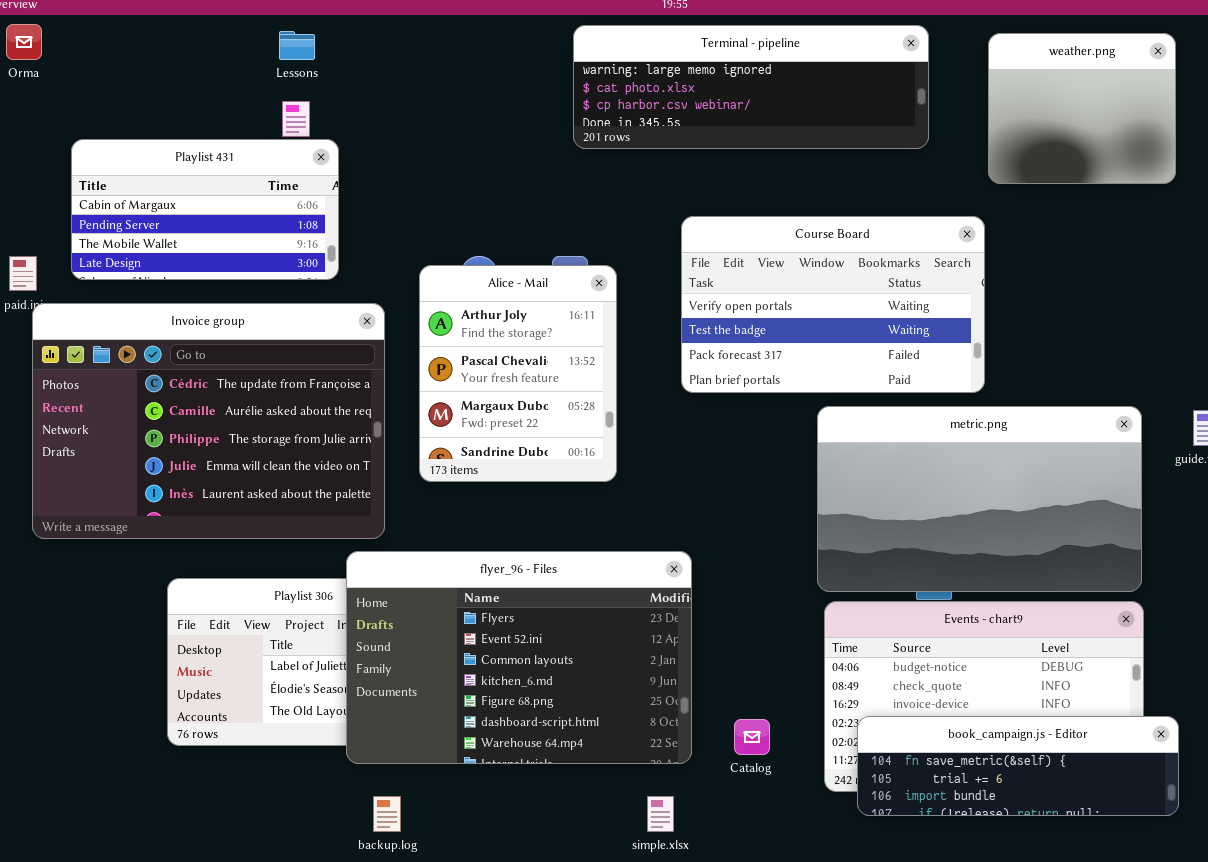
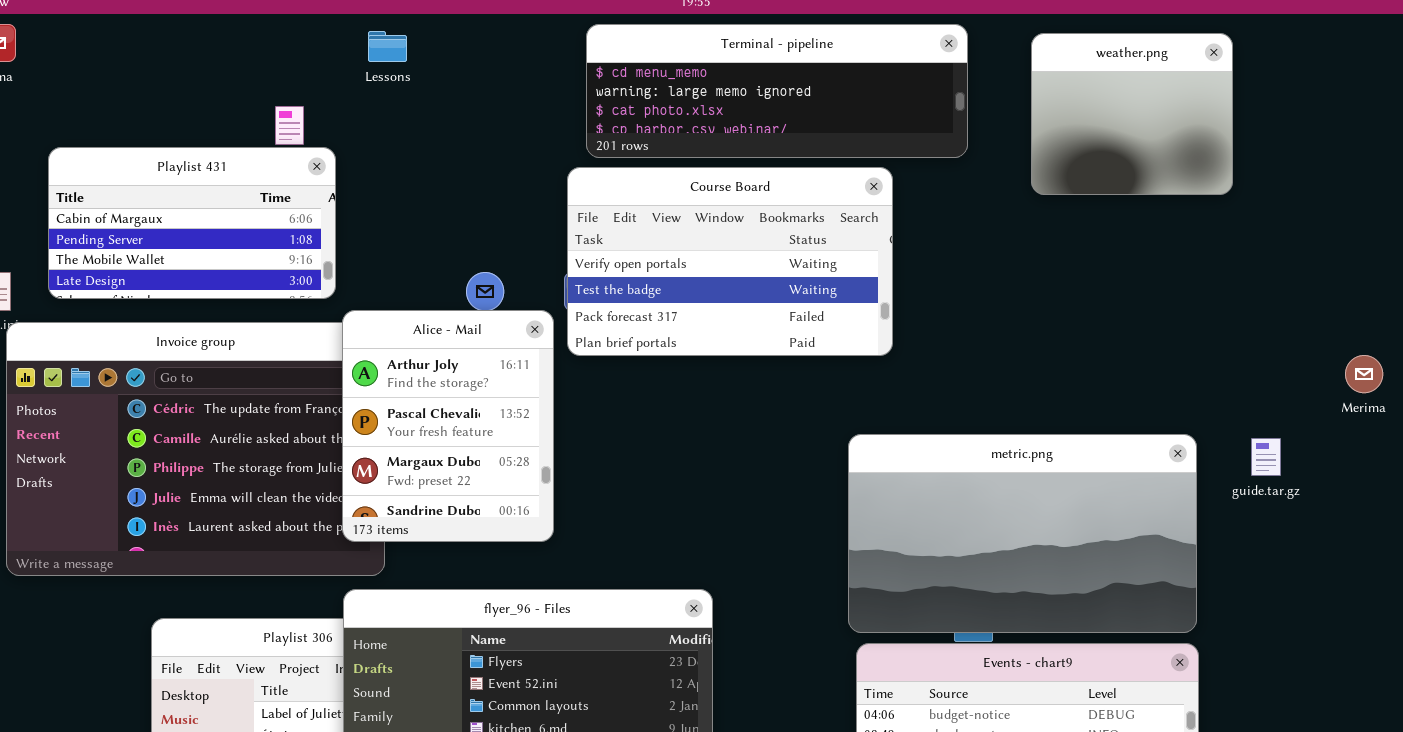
Terminal - pipeline: [573,25,929,149] -> [586,24,968,158], scrolled up 1 row
Lessons: [279,31,315,60] -> [368,31,407,62], moved
Course Board: [681,216,985,393] -> [567,167,893,356], moved
Alice - Mail: [419,265,617,482] -> [342,310,554,542], moved

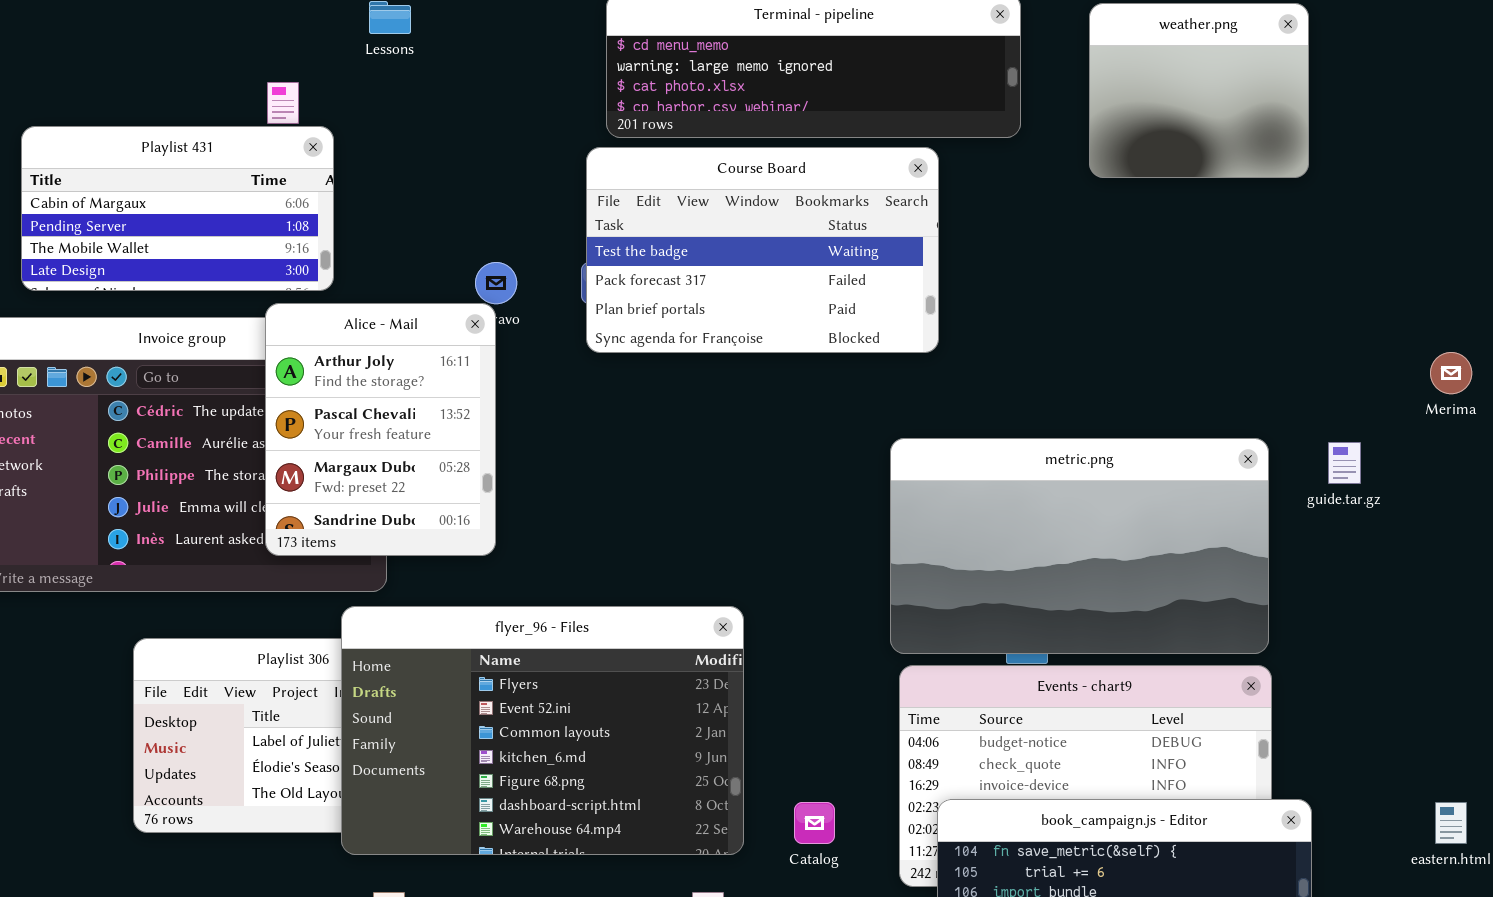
Course Board: [567,167,893,356] -> [586,147,939,353], scrolled down 1 row
Alice - Mail: [342,310,554,542] -> [265,303,496,556], moved

